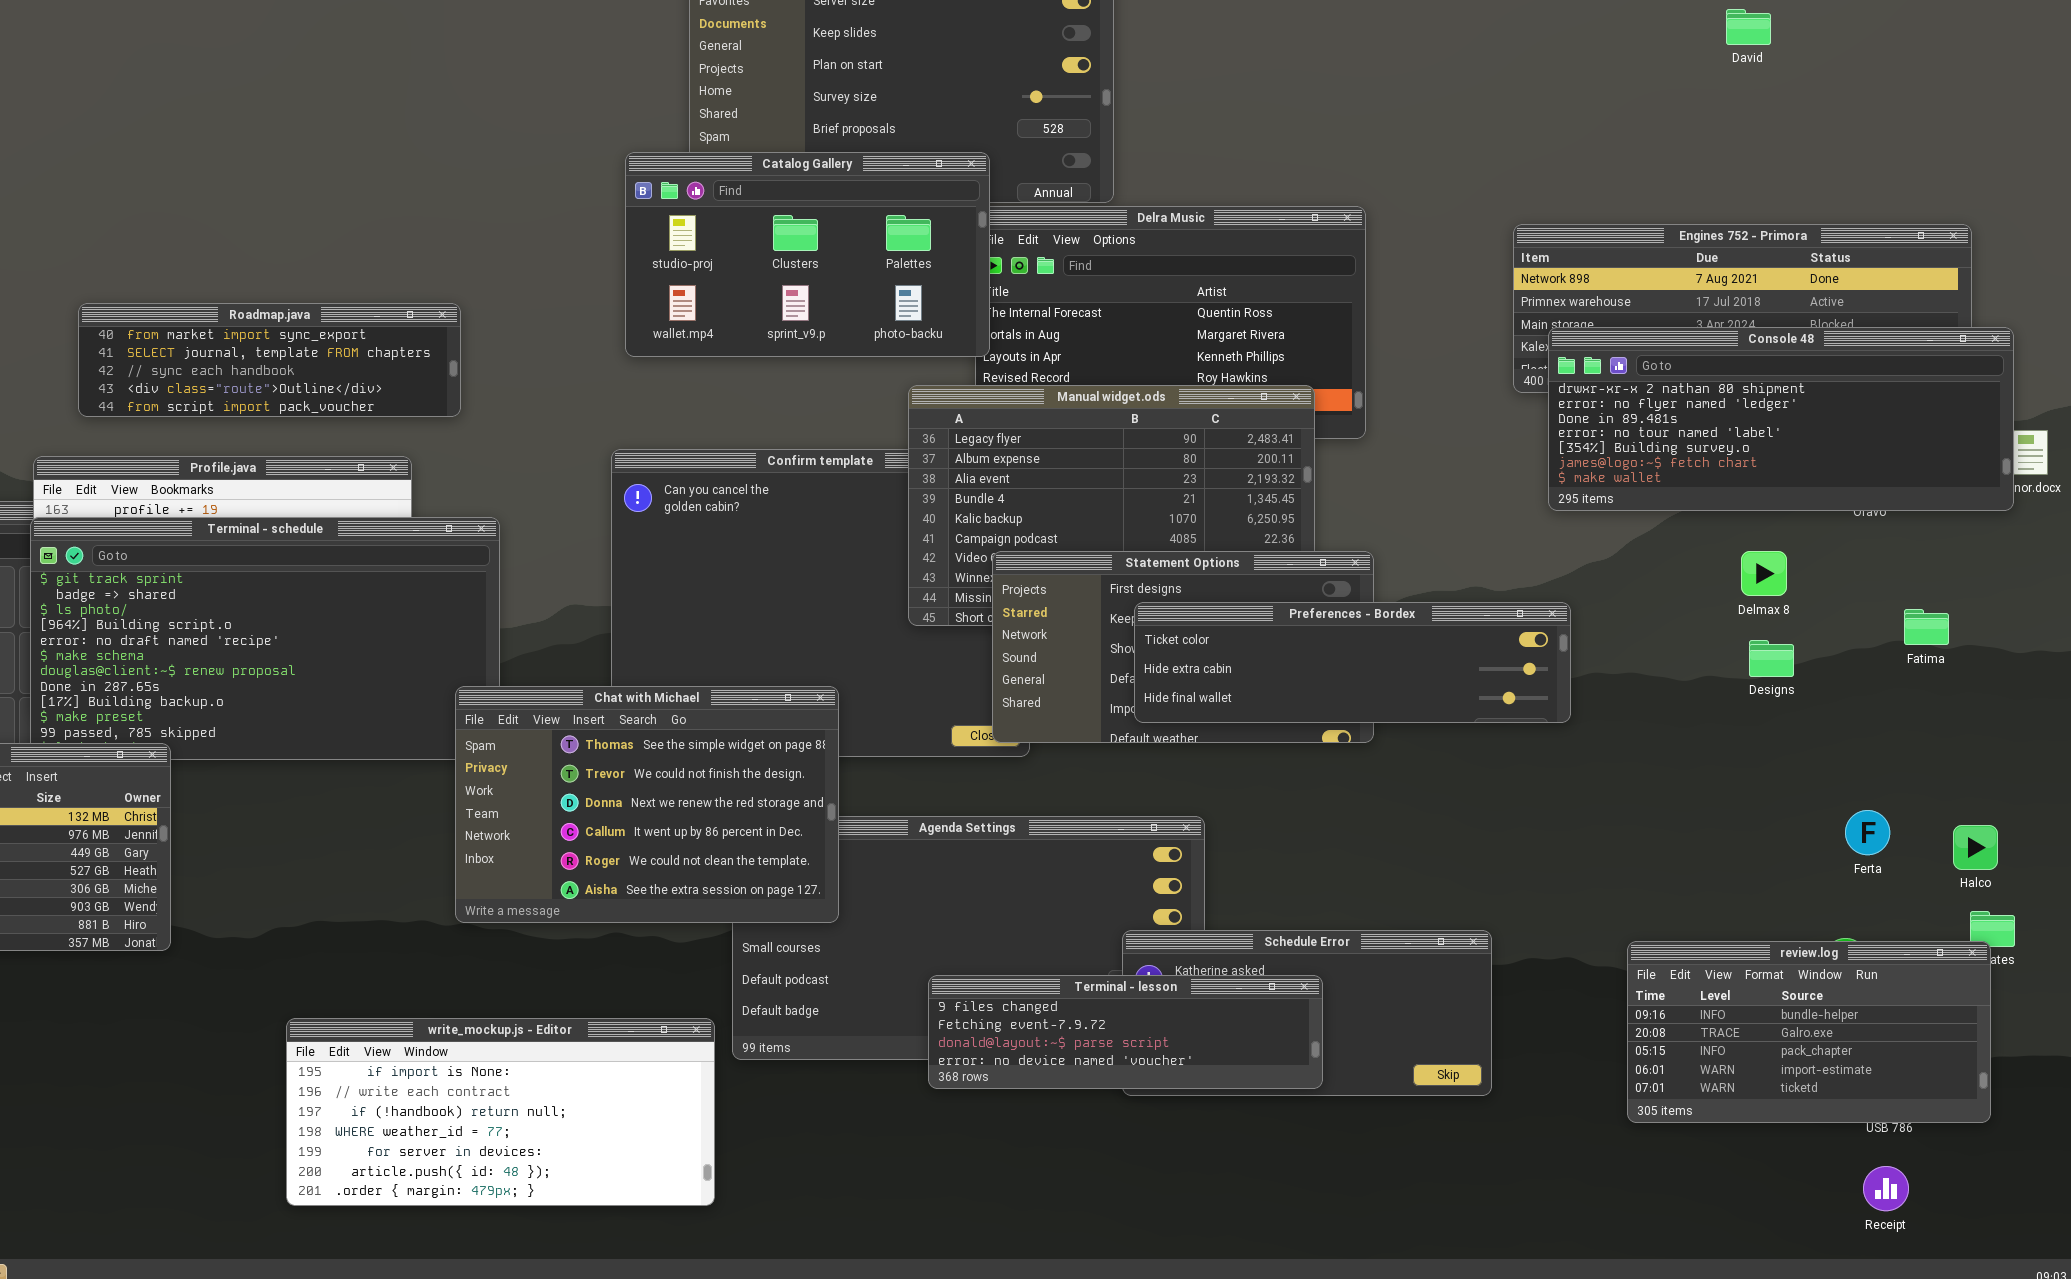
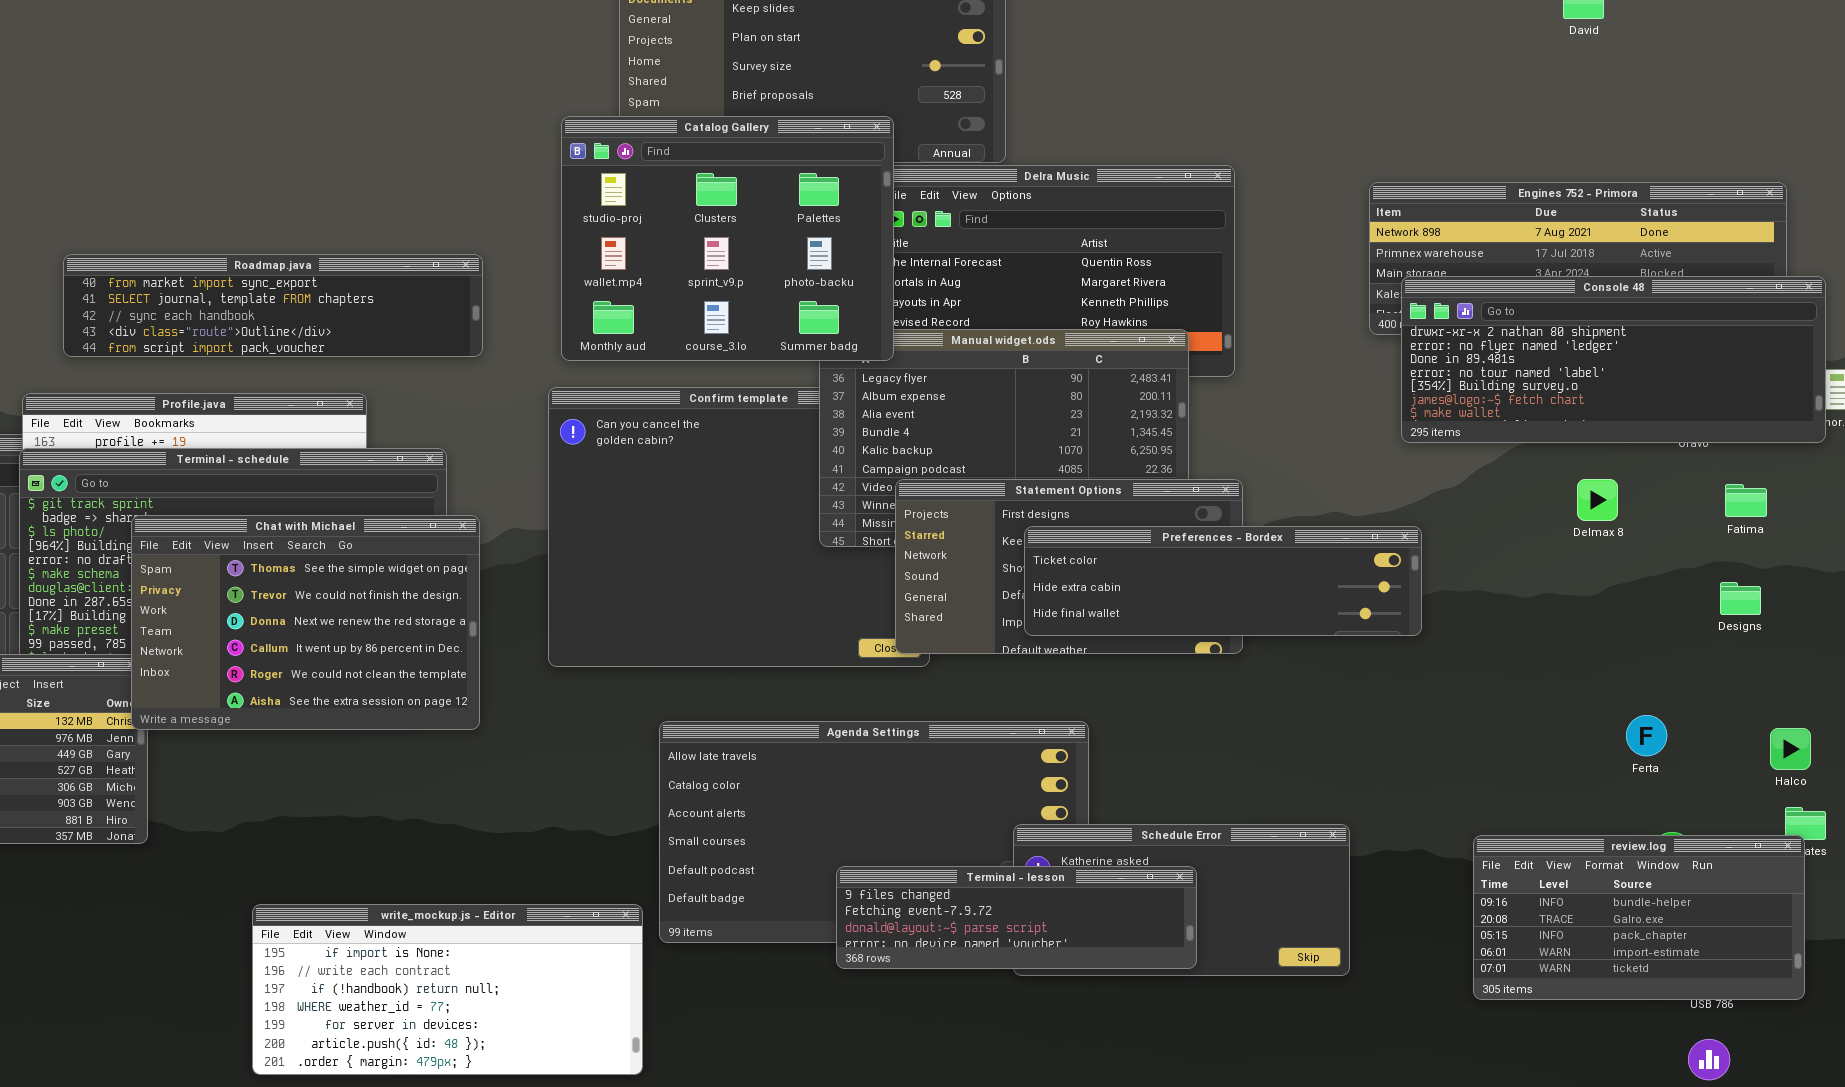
Catalog Gallery: [625,152,990,357] -> [561,116,894,361], resized
Roadmap.java: [78,303,461,417] -> [63,254,483,357], resized
Fatima: [1904,609,1949,645] -> [1725,484,1767,517], moved
Designs: [1749,640,1794,677] -> [1720,582,1761,615], moved
Chat with Michael: [455,686,839,923] -> [131,515,480,730], moved
Ferta: [1845,810,1890,855] -> [1626,715,1667,756], moved

